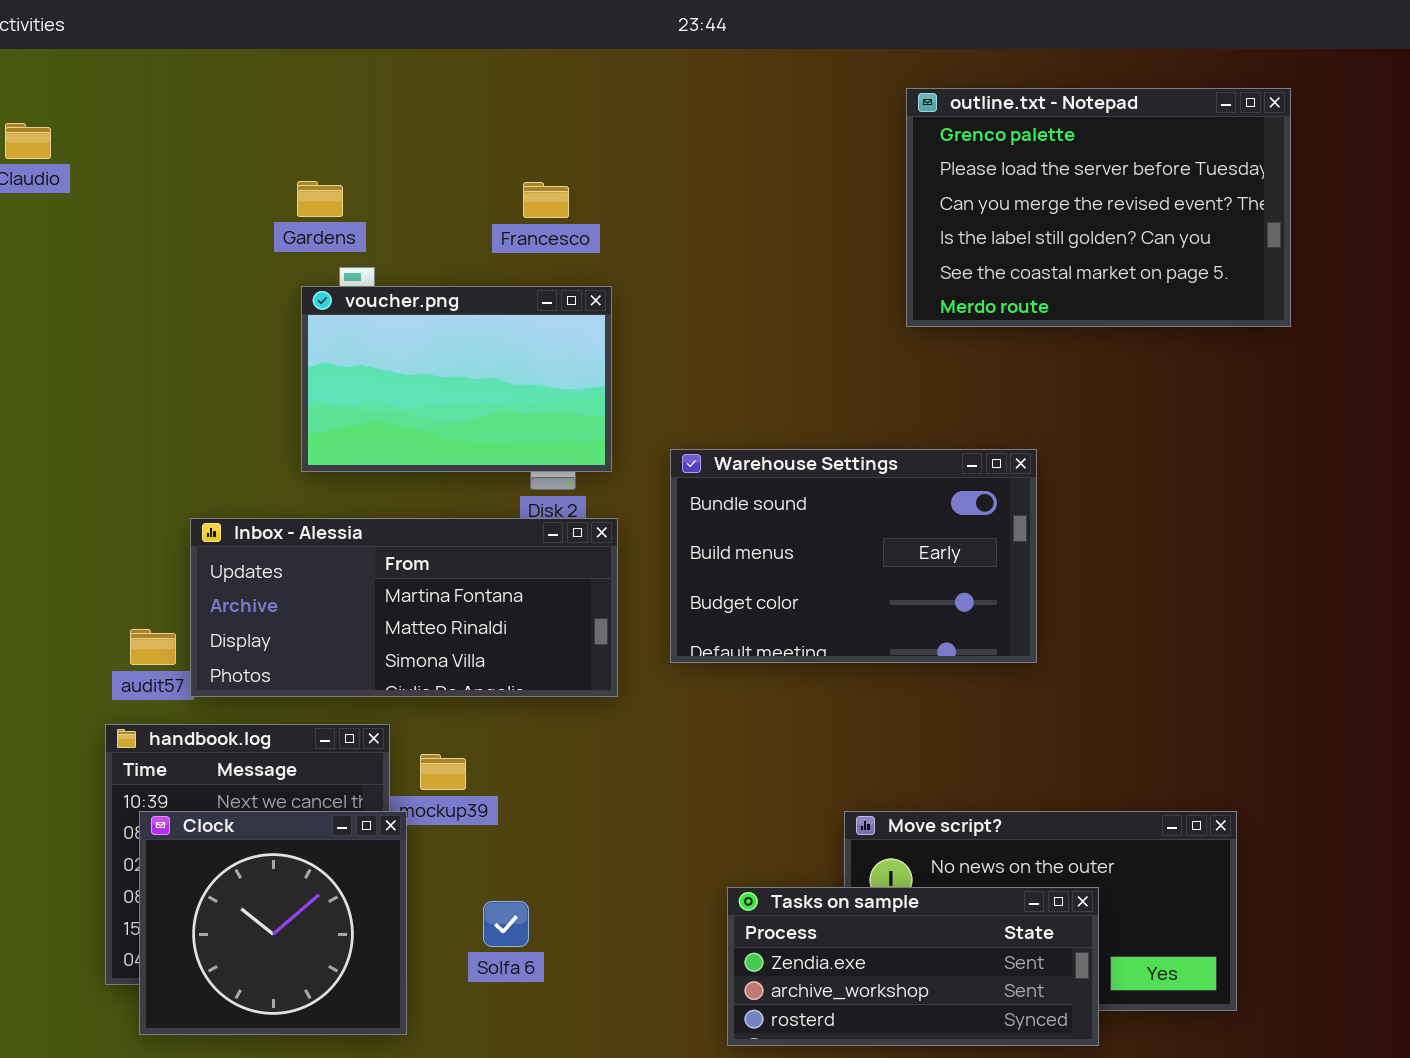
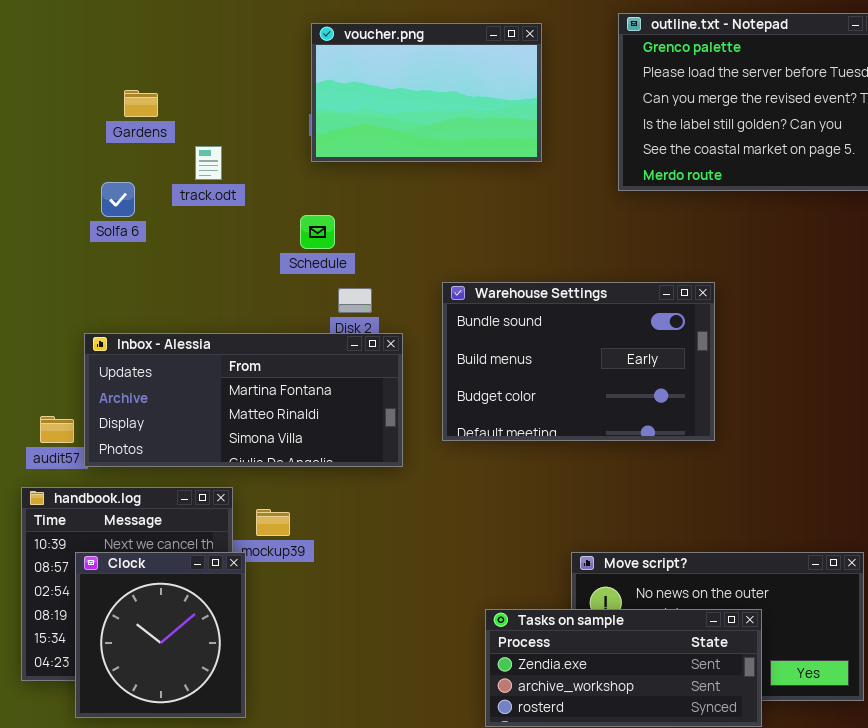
Gardens: [297,181,343,217] -> [124,90,158,117], moved
voucher.png: [301,286,612,472] -> [311,23,542,162], moved
Clock: [139,811,407,1035] -> [75,552,246,718], resized
Solfa 6: [483,901,529,947] -> [101,182,135,217], moved

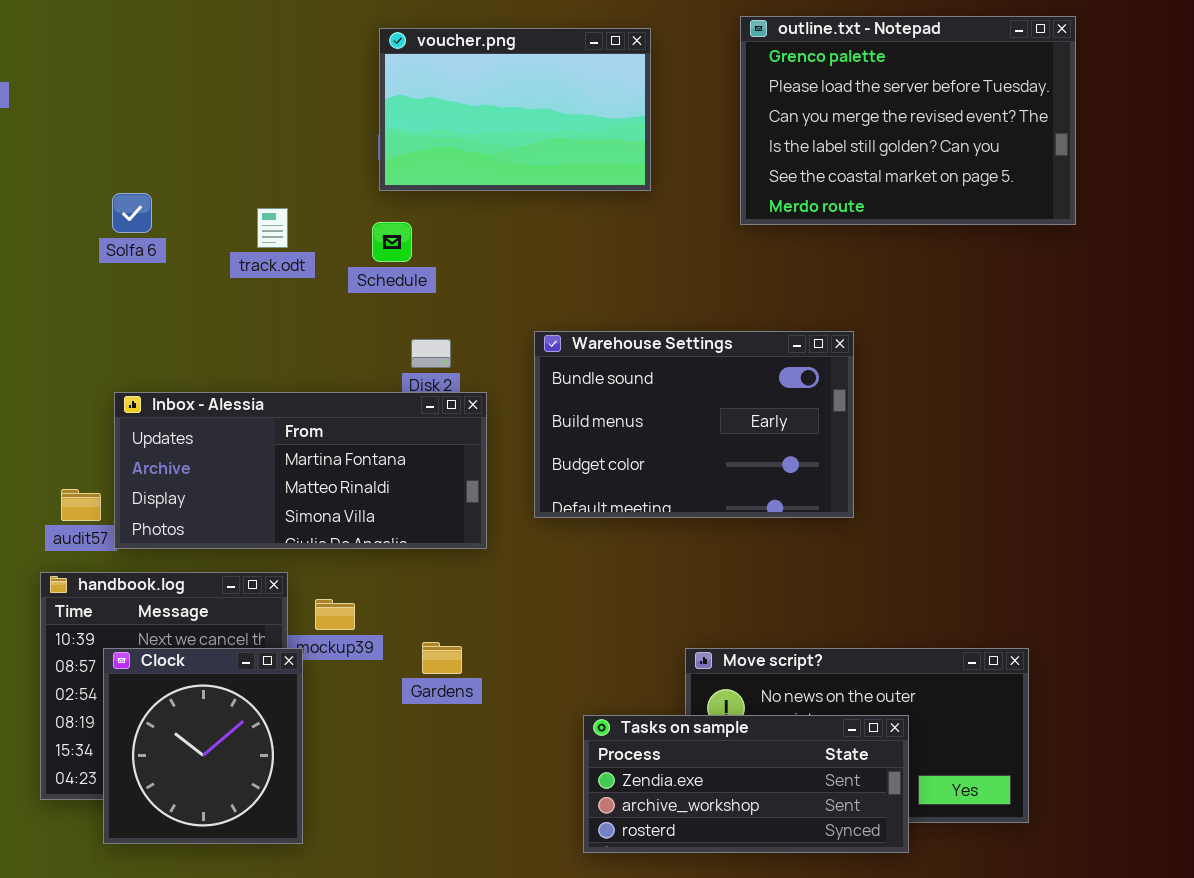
Gardens: [124,90,158,117] -> [422,642,462,674], moved
track.odt: [195,146,222,180] -> [257,208,288,248], moved
Solfa 6: [101,182,135,217] -> [112,193,152,233], moved
Schedule: [300,215,335,249] -> [372,222,412,262], moved

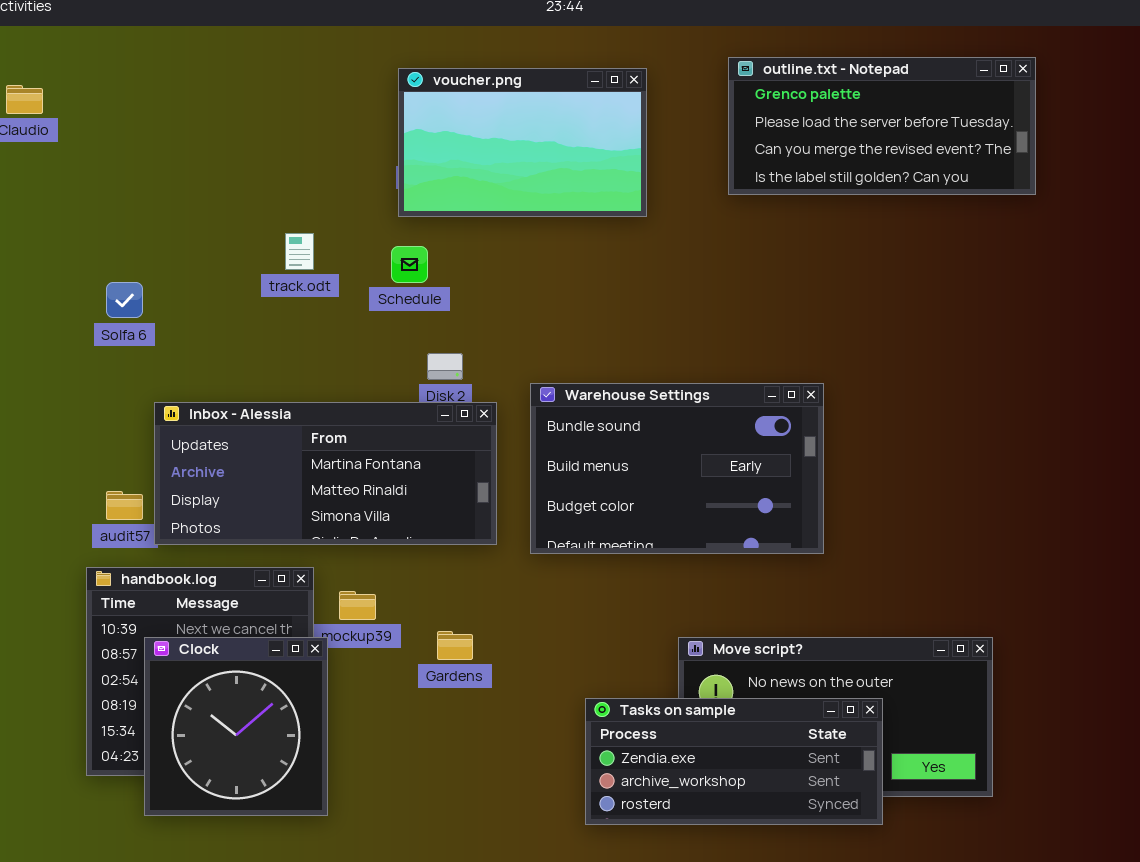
outline.txt - Notepad: [740,16,1076,225] -> [728,57,1036,195], resized
Solfa 6: [112,193,152,233] -> [106,282,143,318], moved
Warehouse Settings: [534,331,854,518] -> [530,383,824,554], moved

